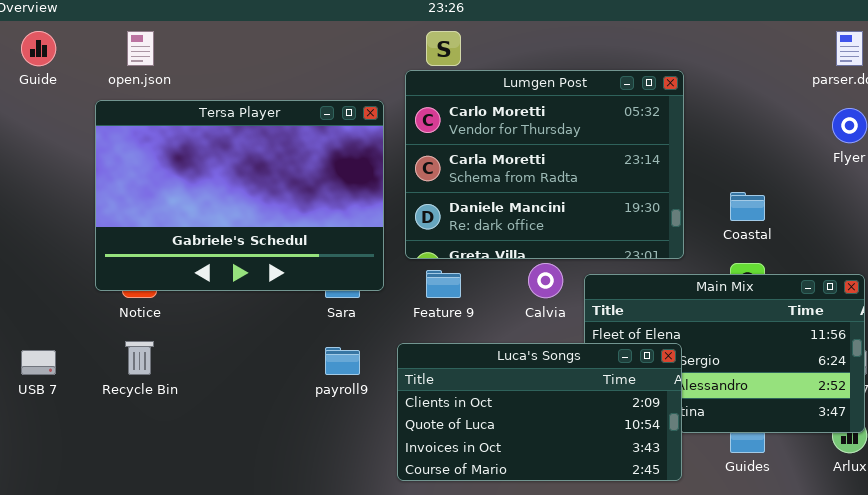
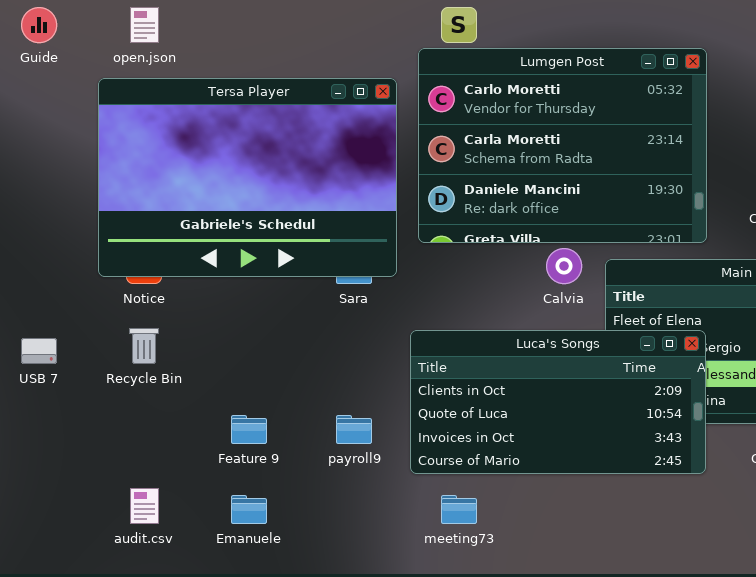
Feature 9: [426,270,461,298] -> [231,415,267,444], moved
payroll9: [325,347,360,375] -> [336,415,372,444], moved

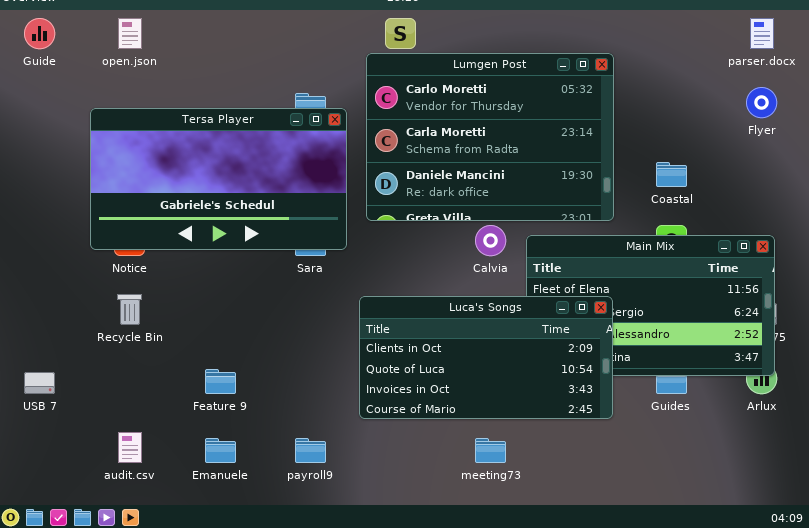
Tersa Player: [98,78,397,277] -> [90,108,347,250], resized
USB 7: [21,338,57,364] -> [24,372,55,394], moved
payroll9: [336,415,372,444] -> [295,438,326,463], moved
meeting73: [441,495,477,524] -> [475,438,506,463], moved

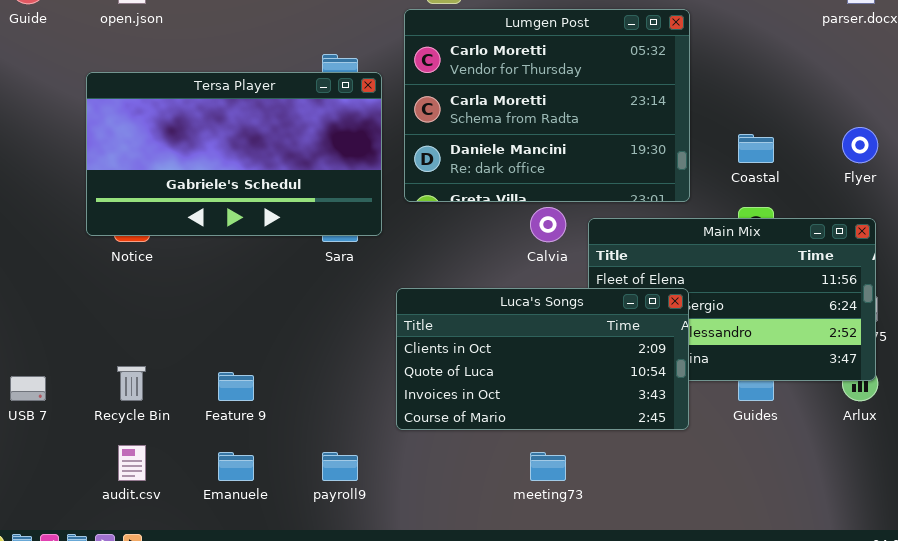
Flyer: [746,87,777,118] -> [842,127,878,163], moved
Recycle Bin: [117,294,142,325] -> [117,366,146,401], moved

